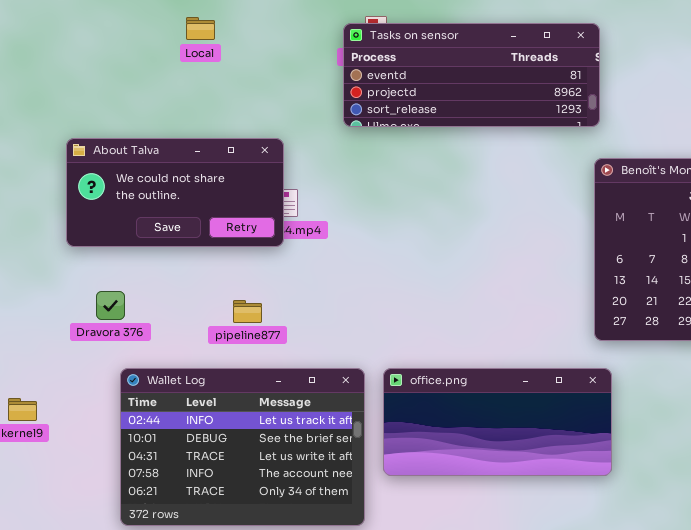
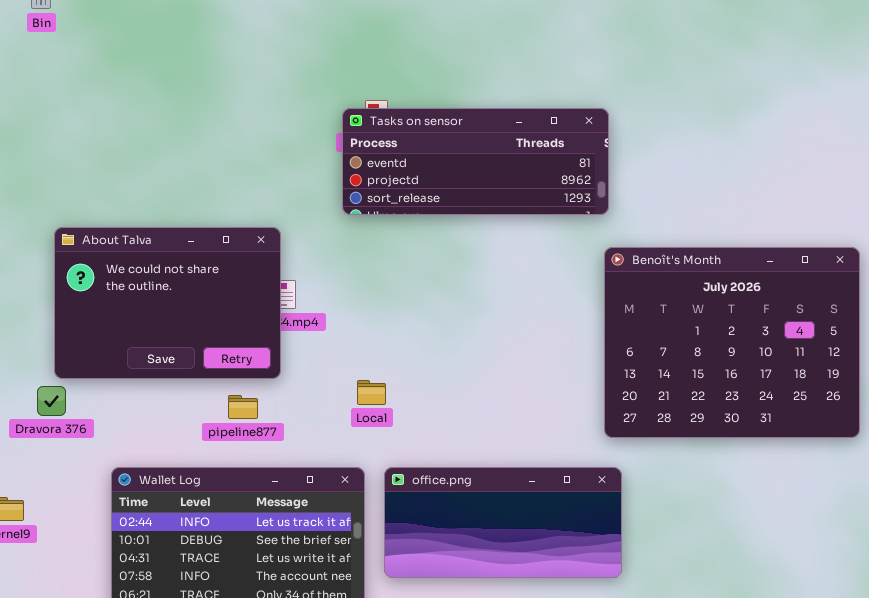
Local: [186,17,215,40] -> [357,380,386,405], moved
About Talva: [66,138,284,247] -> [54,227,281,379], resized
Dravora 376: [96,291,125,320] -> [37,386,66,416], moved

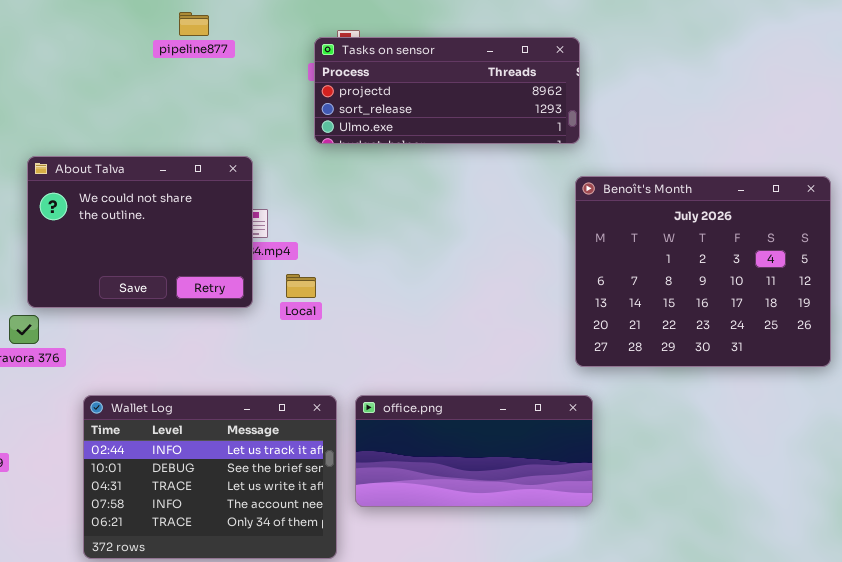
Tasks on sensor: [342,108,609,215] -> [314,37,580,144], scrolled down 1 row
Local: [357,380,386,405] -> [286,274,316,298], moved
pipeline877: [228,395,258,419] -> [179,12,209,36], moved

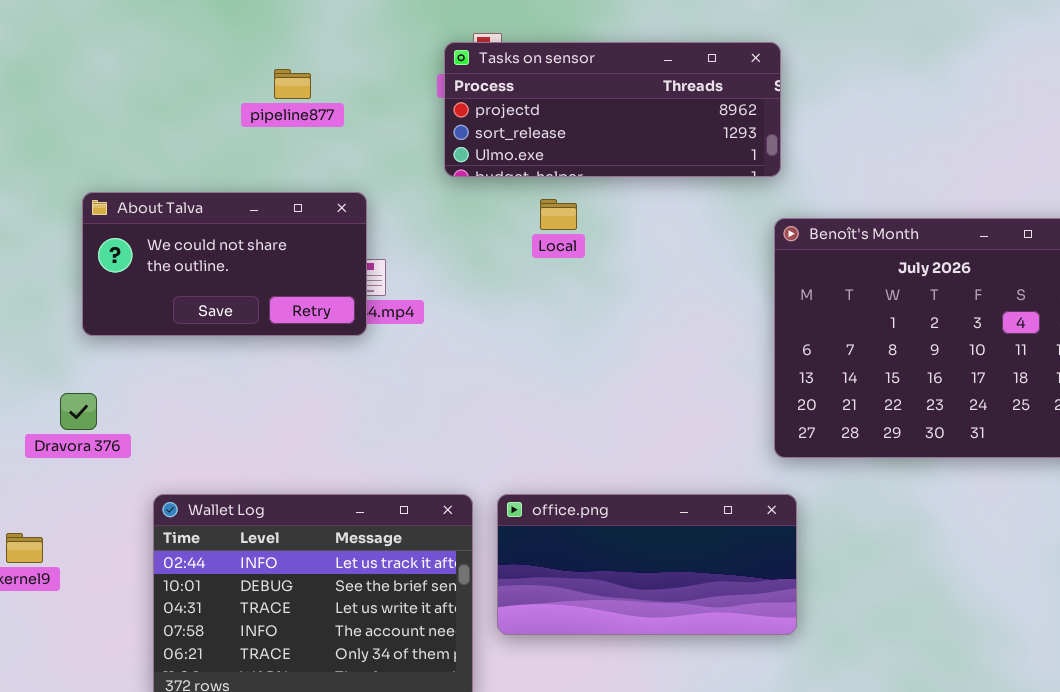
pipeline877: [179,12,209,36] -> [274,69,311,99], moved
About Talva: [27,156,253,308] -> [82,192,367,336], resized
Local: [286,274,316,298] -> [540,199,577,230], moved

